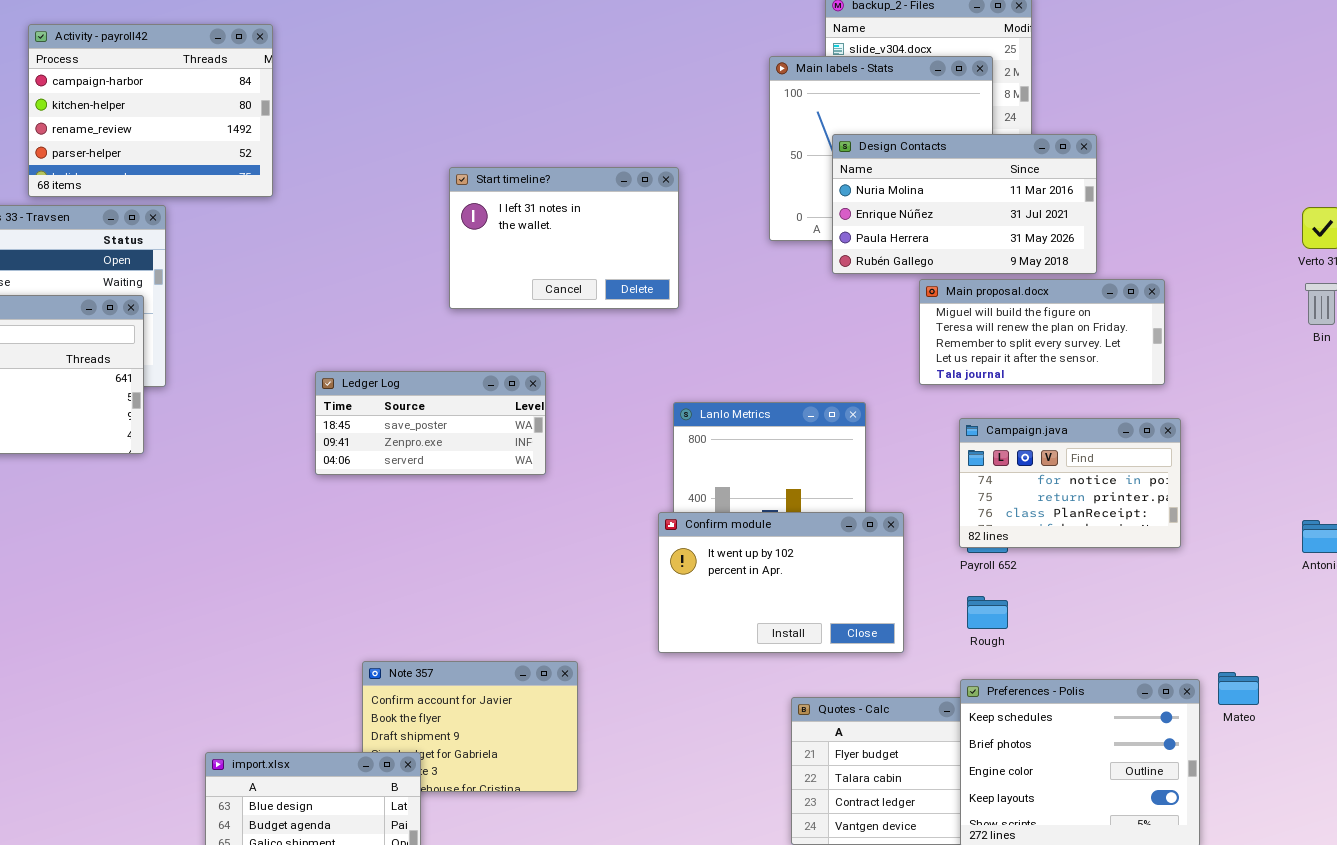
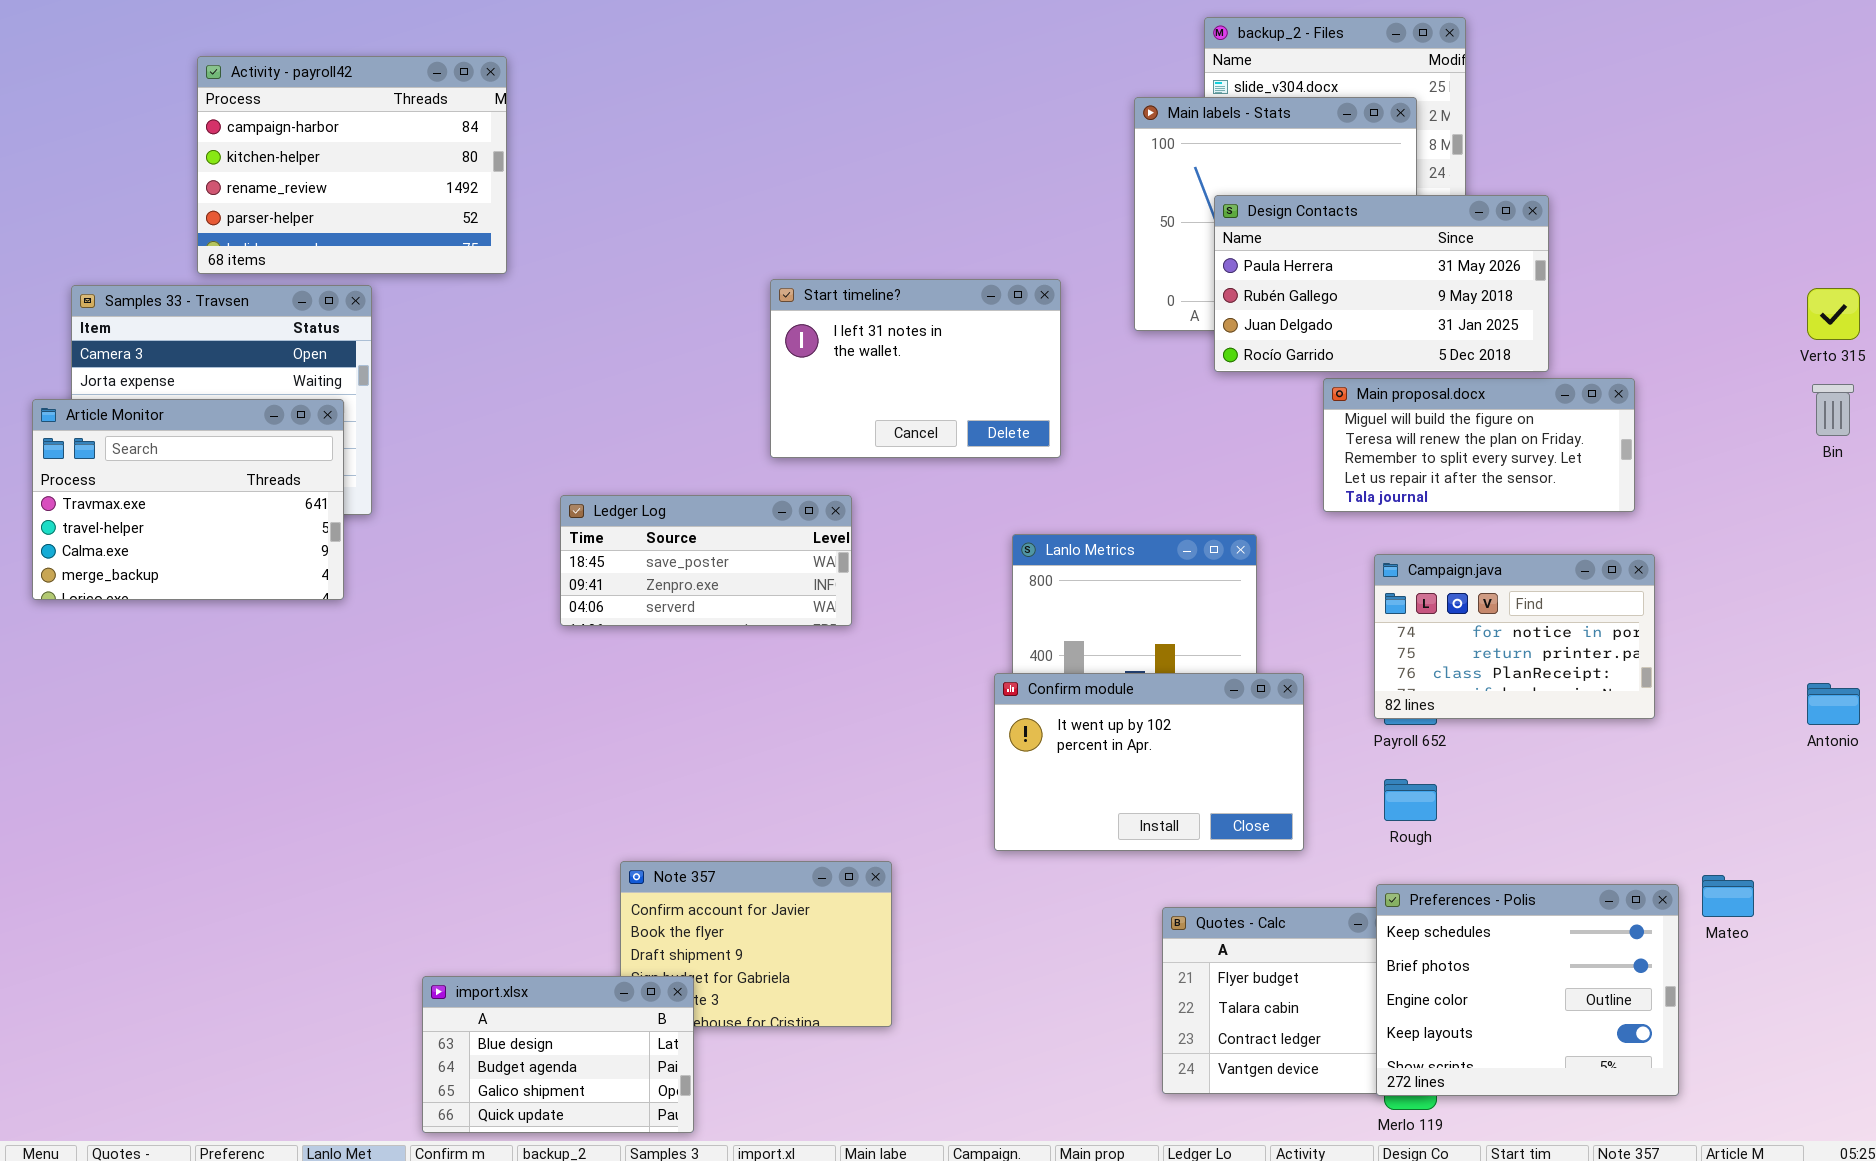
Design Contacts: [832,134,1097,274] -> [1214,195,1549,372], scrolled down 2 rows
Start timeline?: [449,167,679,309] -> [770,279,1061,458], moved

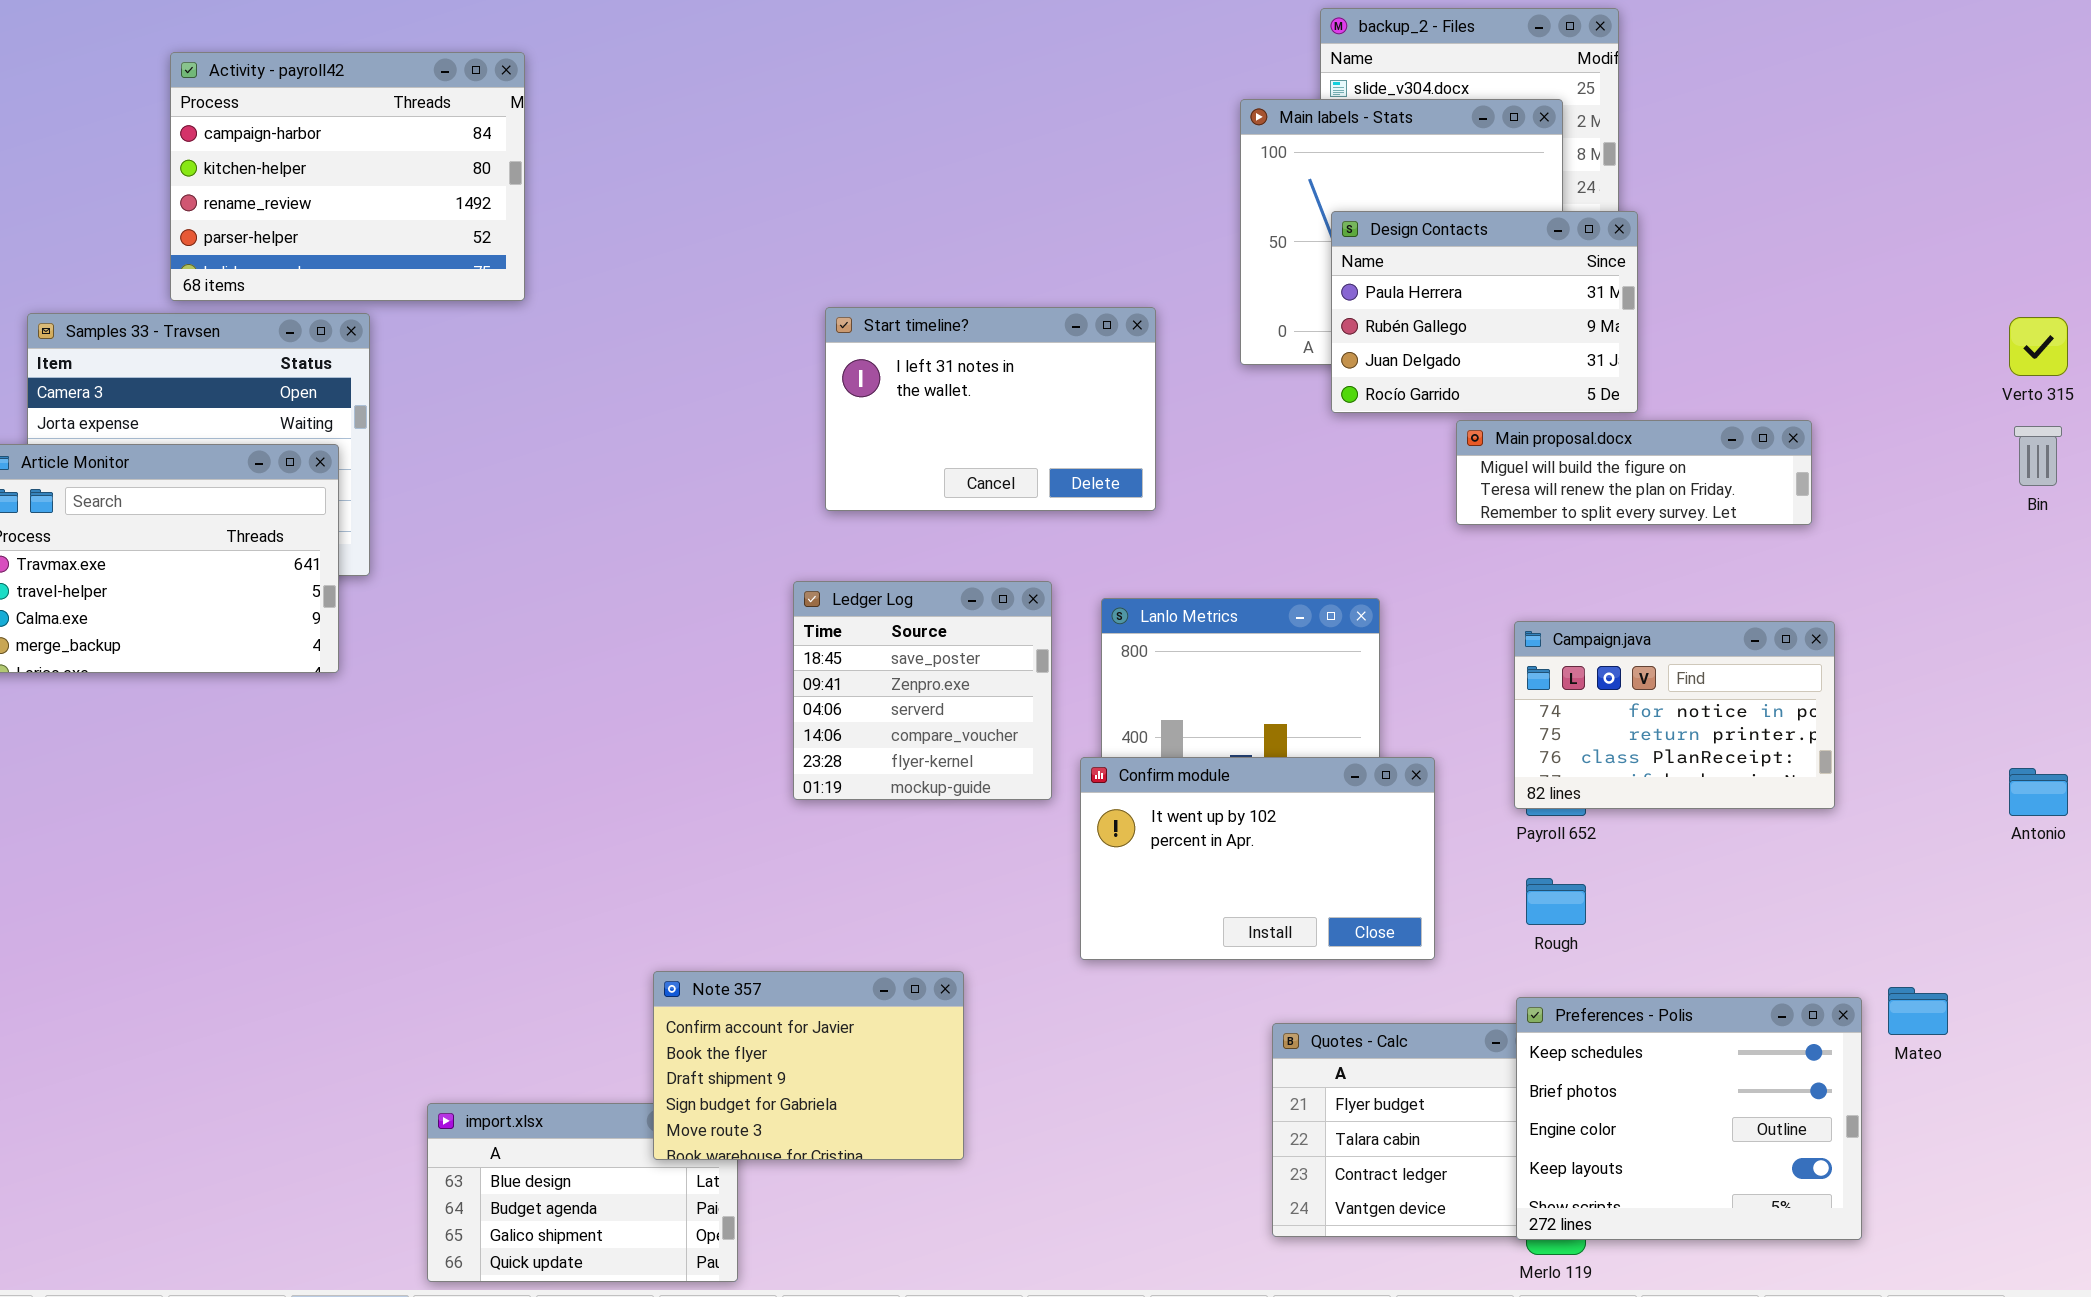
Design Contacts: [1214,195,1549,372] -> [1331,211,1638,413], resized
Main proposal.docx: [1323,378,1635,512] -> [1456,420,1812,525], resized
Ledger Log: [560,495,852,626] -> [793,581,1052,800], moved, resized
Note 357: [620,861,892,1027] -> [653,971,964,1160], raised

